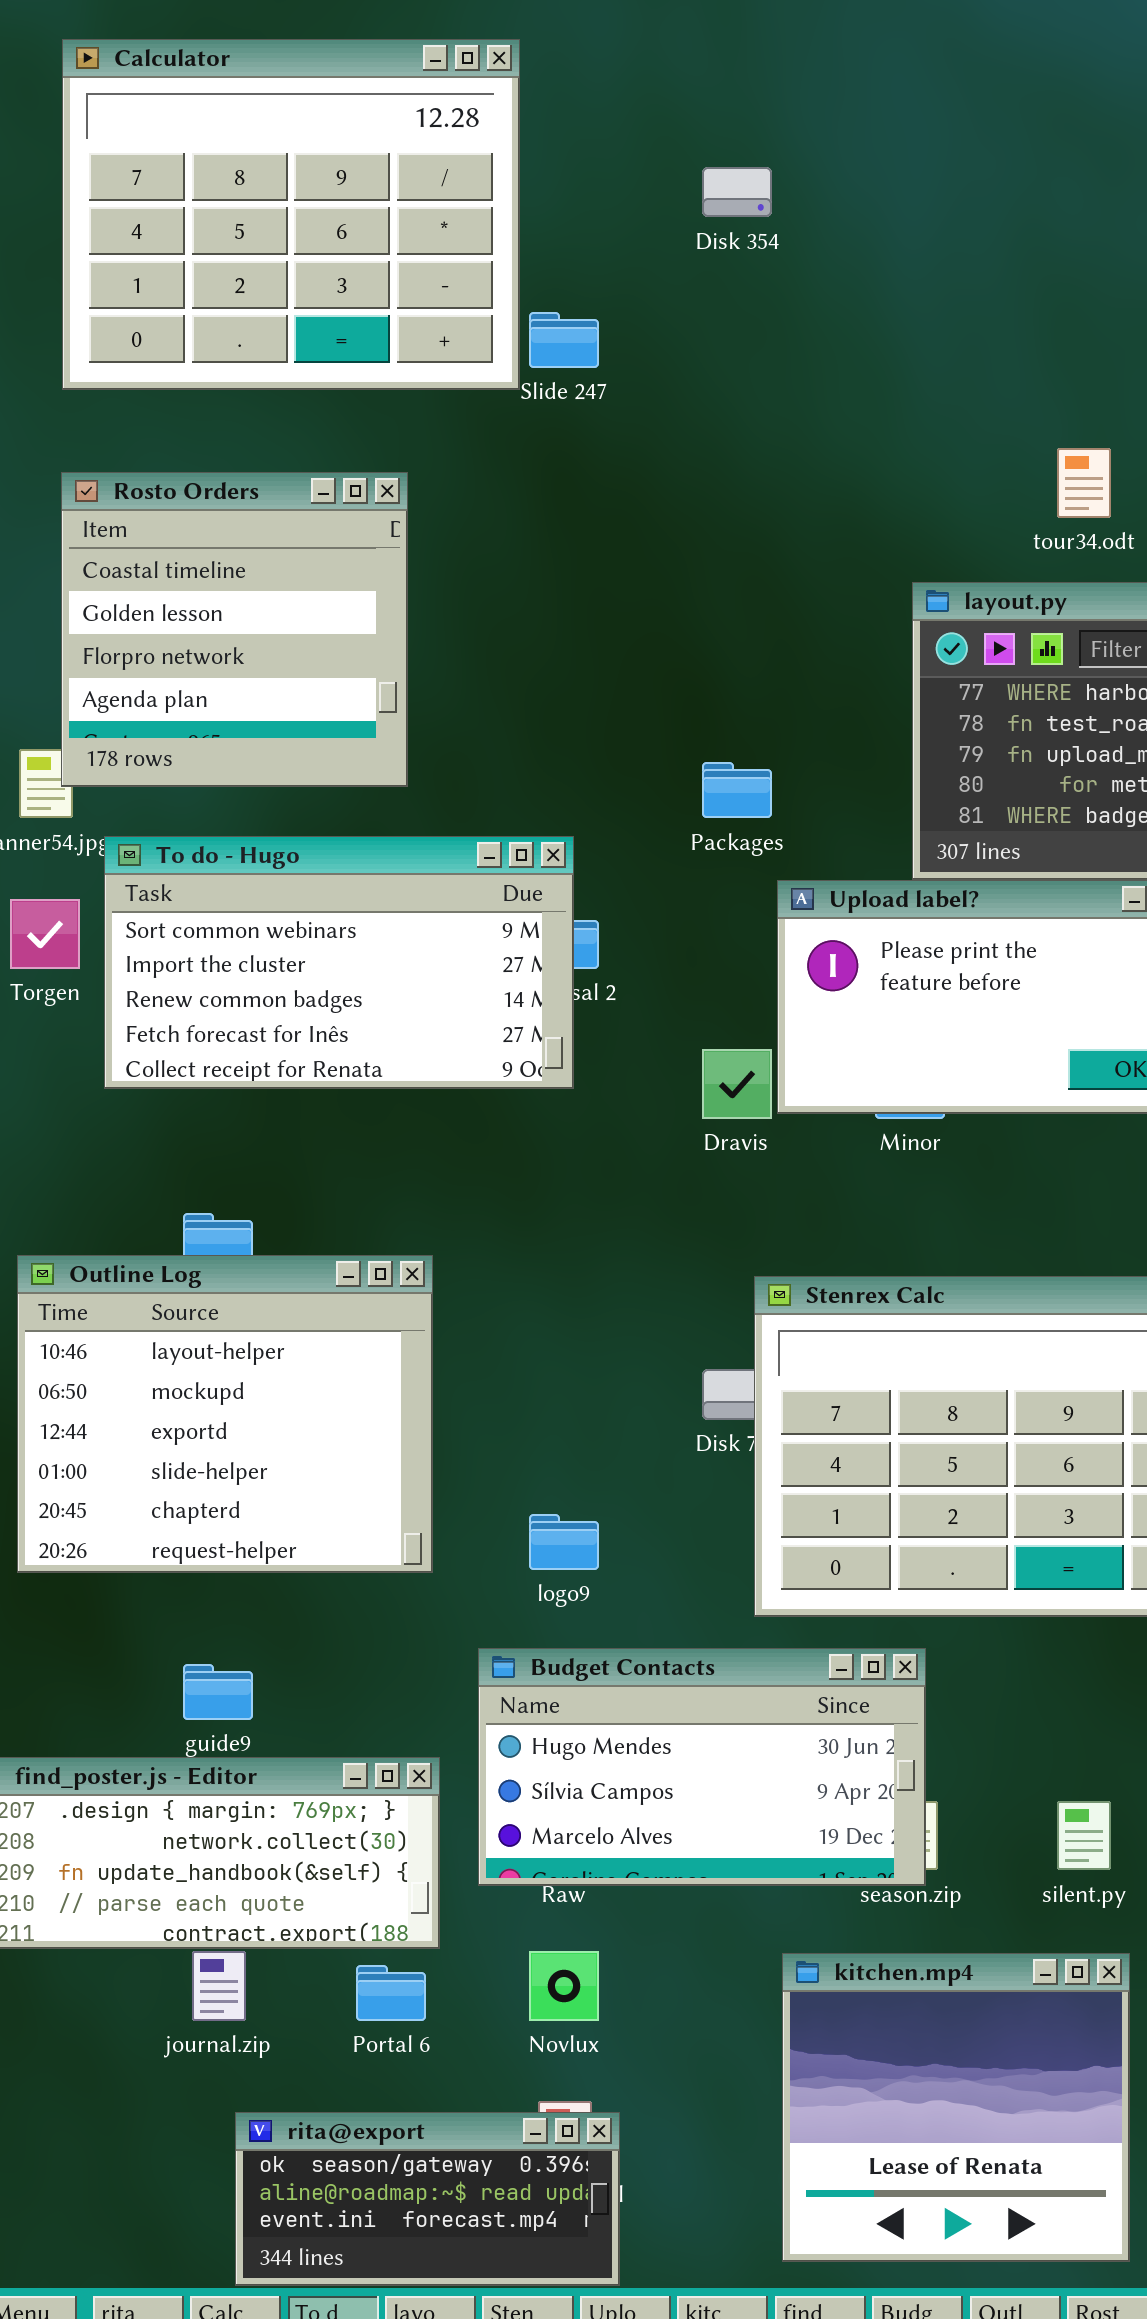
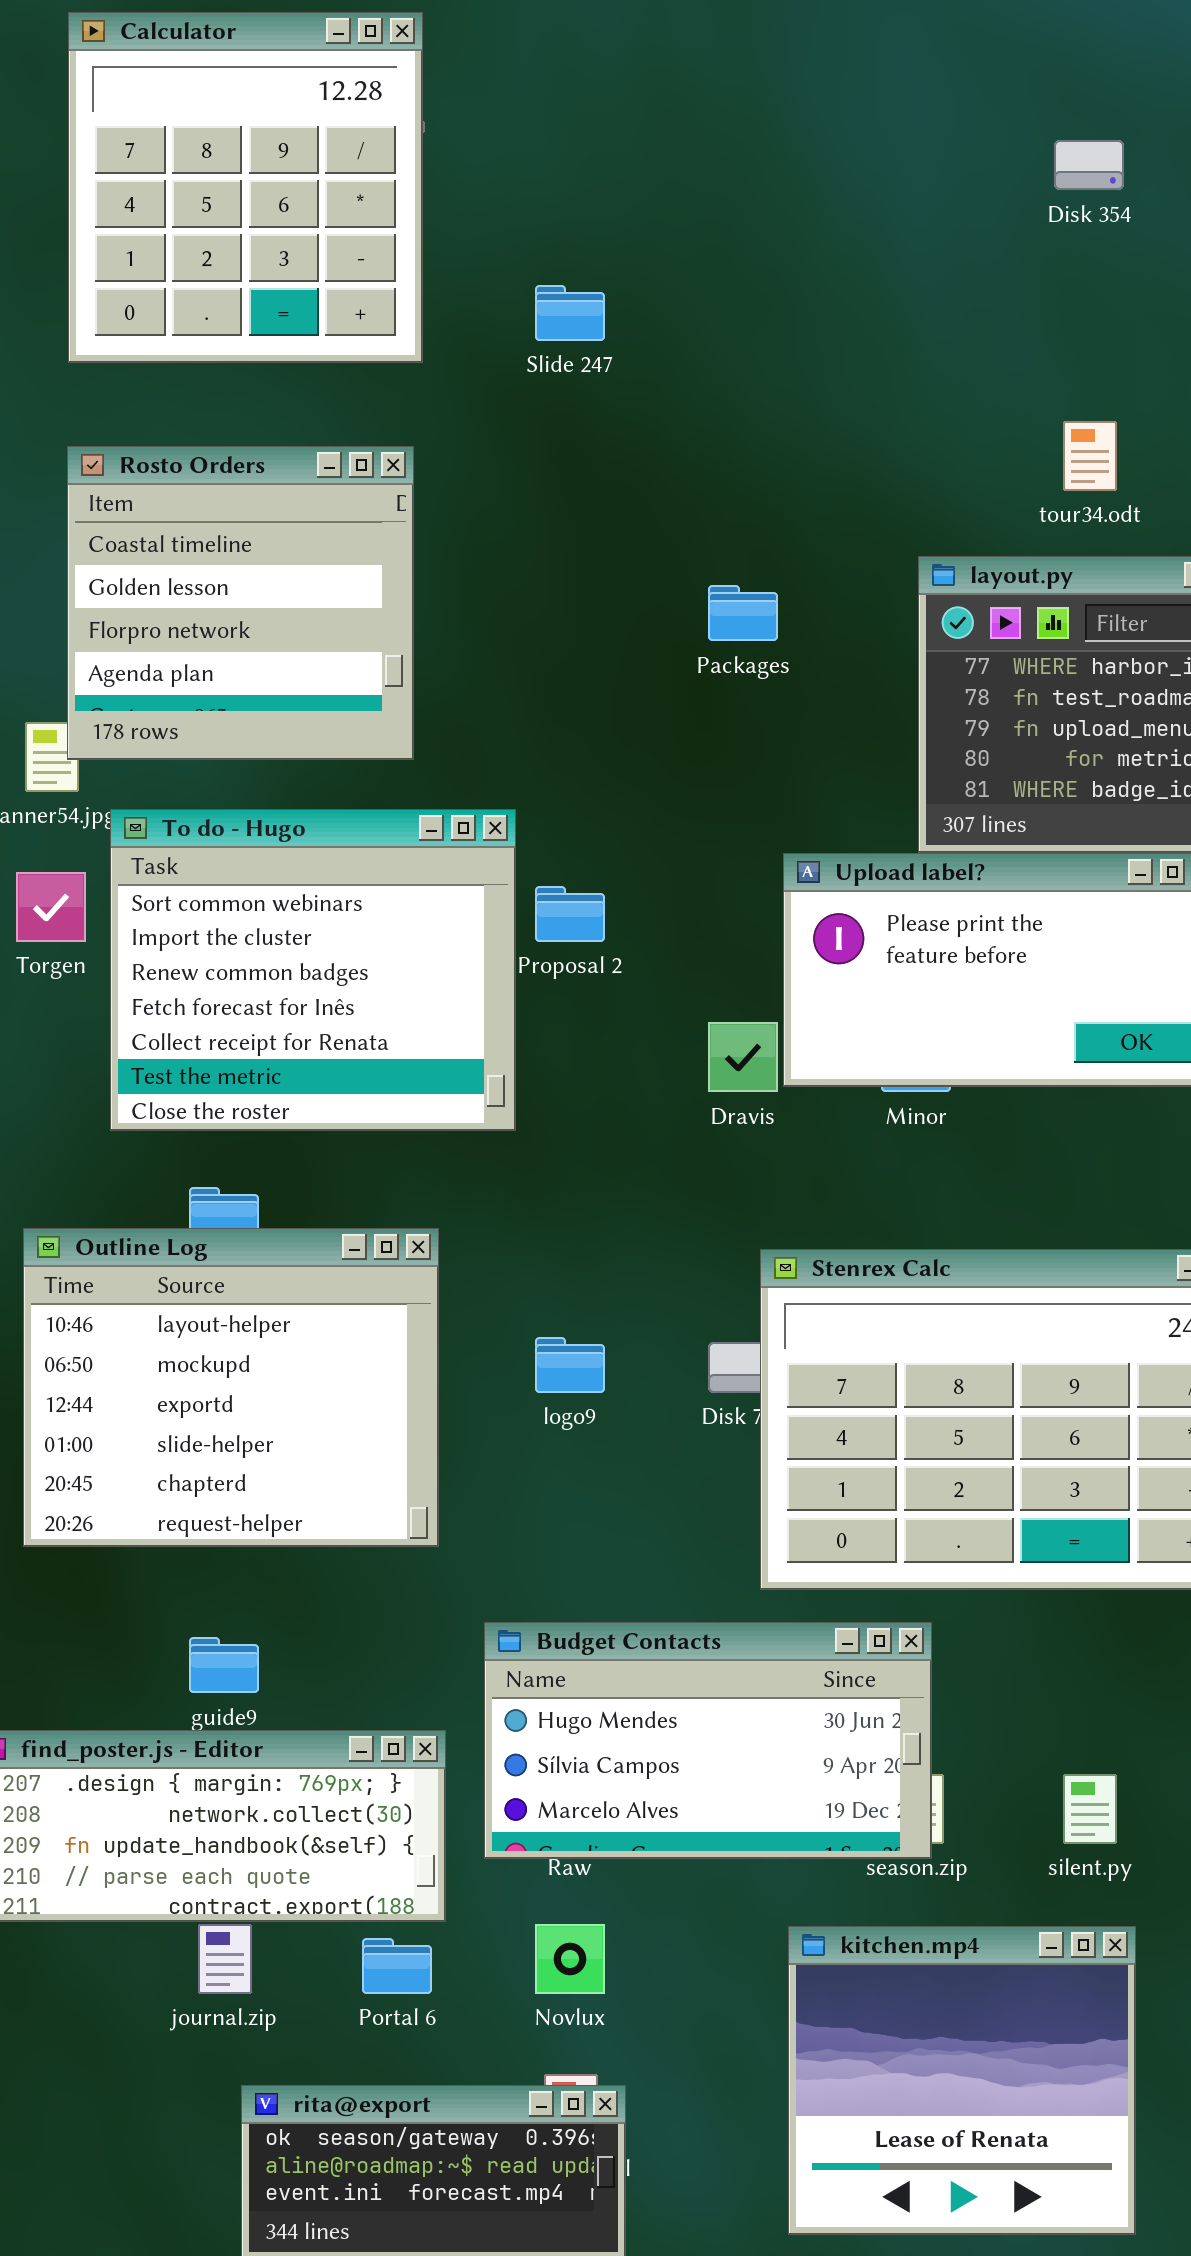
Calculator: [62,39,520,390] -> [68,12,423,363], resized
Disk 354: [702,167,772,217] -> [1054,140,1124,190], moved
Packages: [702,762,772,818] -> [708,585,778,641], moved
To do - Hugo: [104,836,574,1089] -> [110,809,516,1131], resized
logo9: [529,1514,599,1570] -> [535,1337,605,1393], moved

